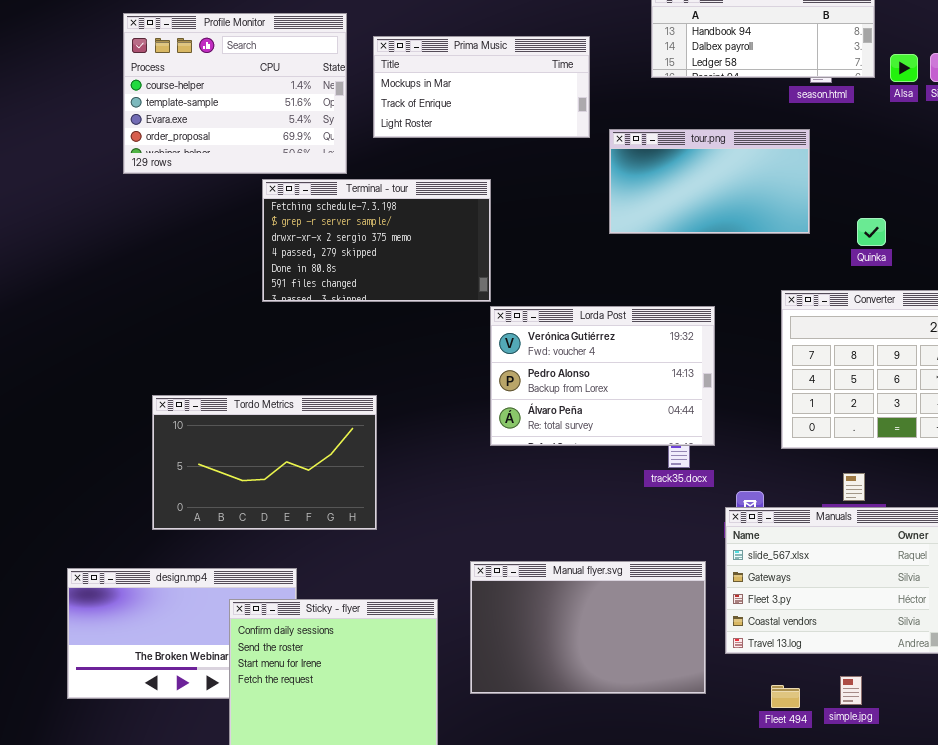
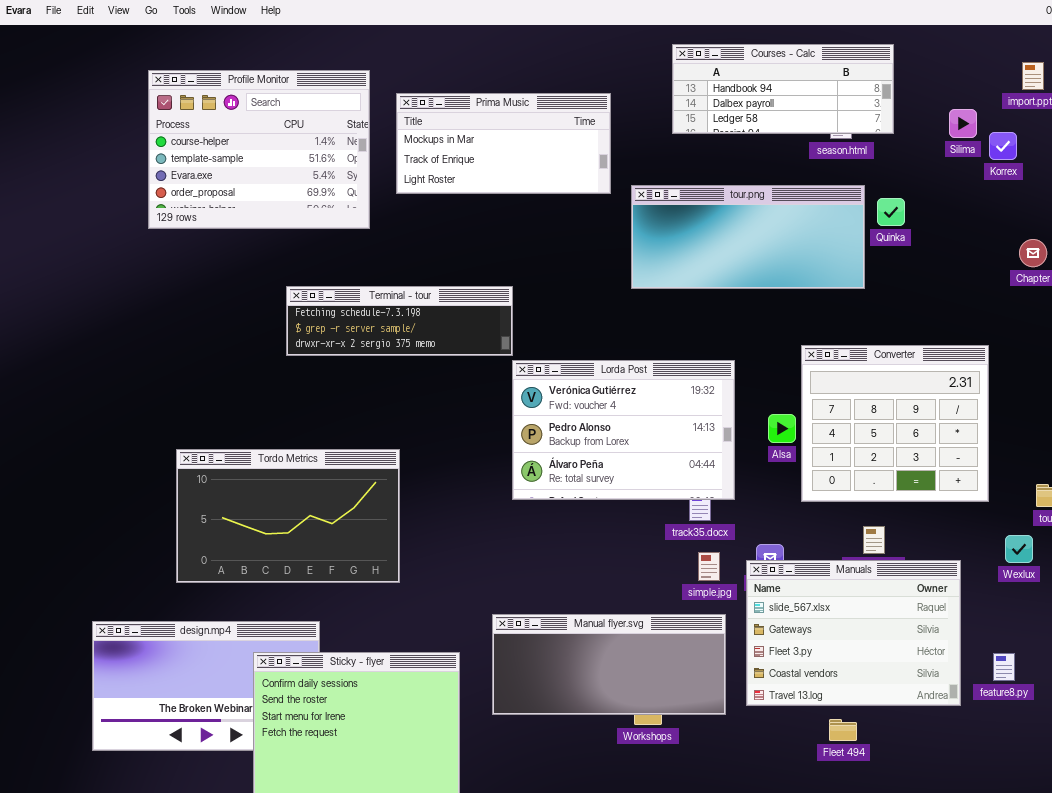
Alsa: [890,54,918,82] -> [768,414,796,443], moved
tour.png: [609,129,810,234] -> [631,185,865,289], resized
Terminal - tour: [262,179,491,302] -> [286,286,513,356], resized
Quinka: [857,218,886,246] -> [877,198,905,226], moved
Manual flyer.svg: [470,561,706,694] -> [492,614,726,715], resized
simple.jpg: [840,676,862,705] -> [698,552,720,581], moved
Fleet 494: [771,685,800,708] -> [829,719,857,741], moved

